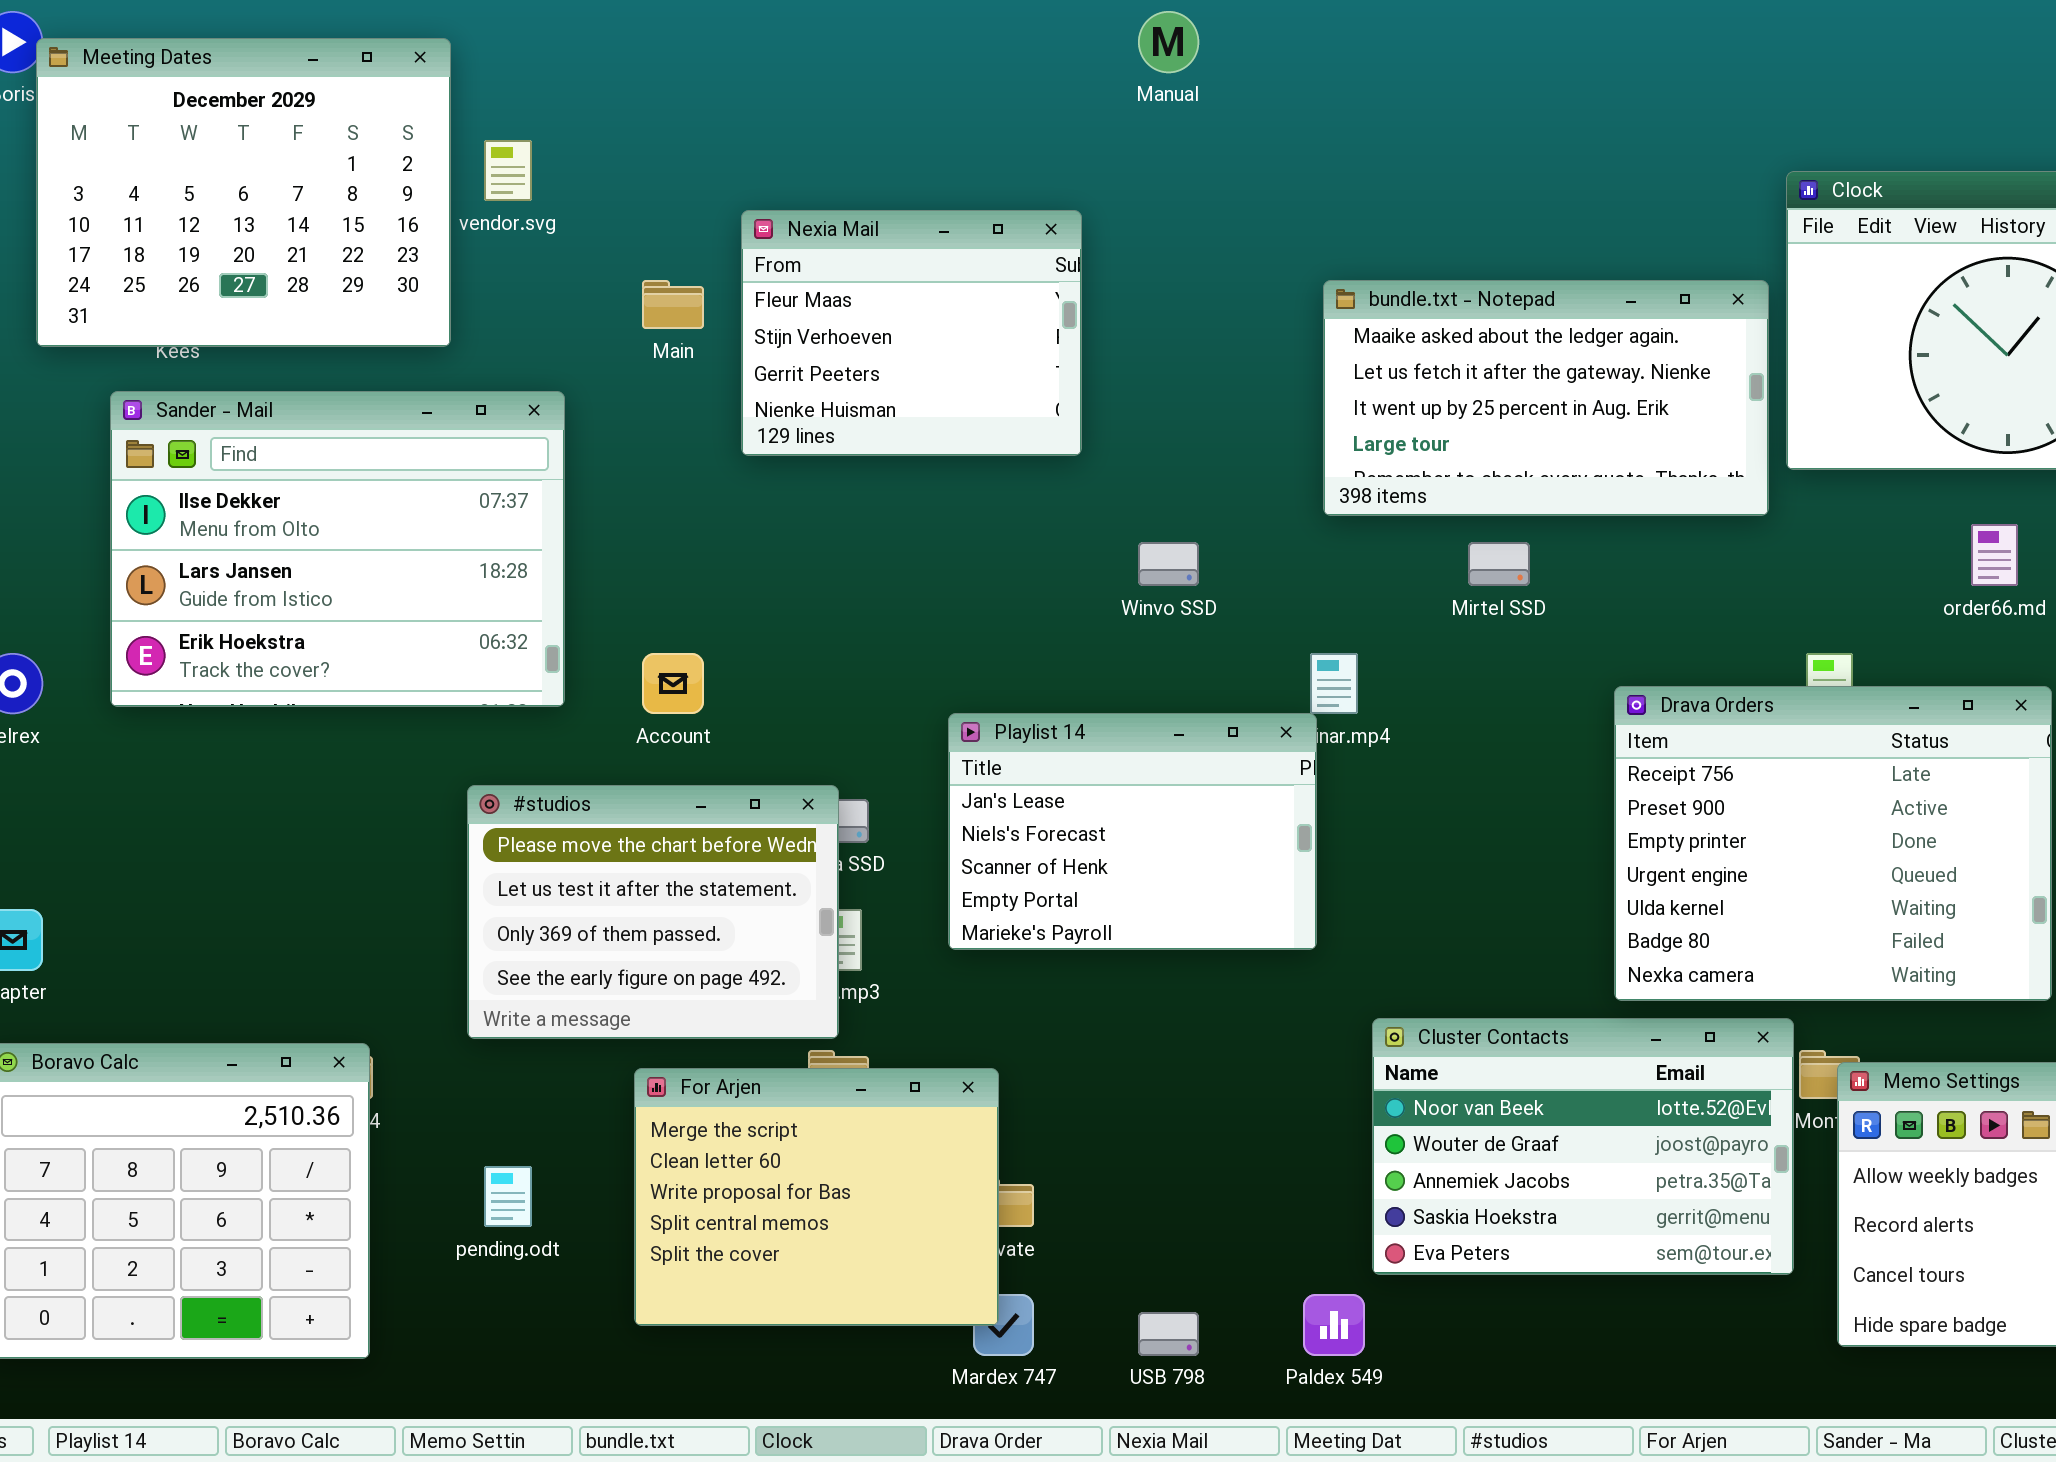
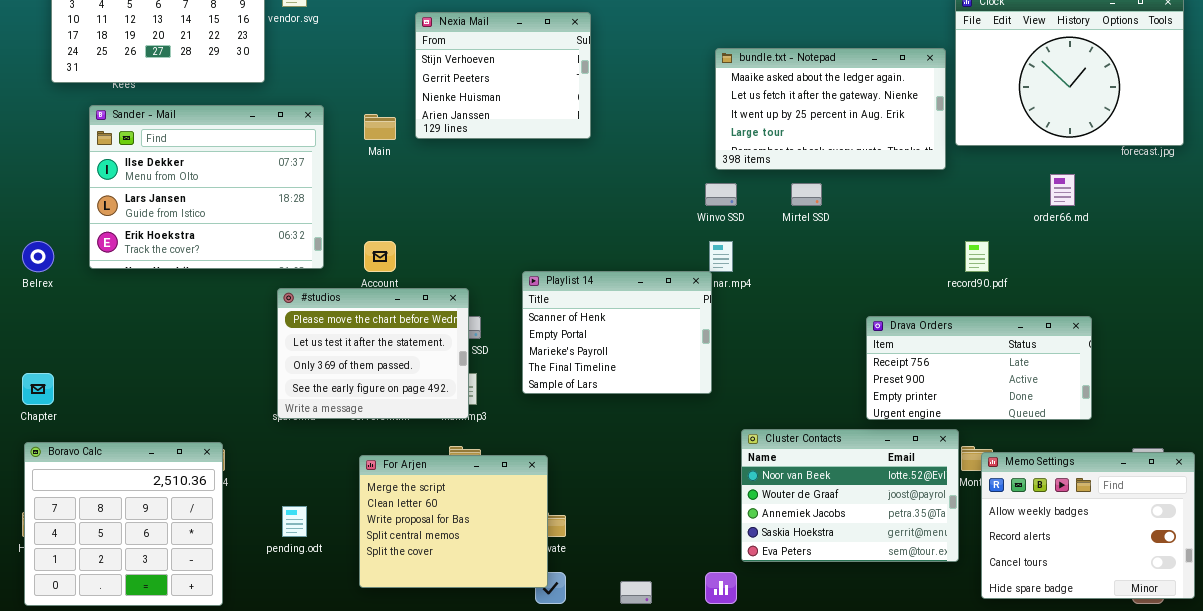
Nexia Mail: [741,210,1082,456] -> [415,12,591,139], scrolled down 1 row
Main: [642,280,704,329] -> [364,114,396,140], moved
Winvo SSD: [1138,542,1199,586] -> [705,183,737,206], moved
Drava Orders: [1614,686,2052,1001] -> [866,316,1092,420], resized
Playlist 14: [948,713,1317,950] -> [522,271,712,394], scrolled down 2 rows
#studios: [467,785,839,1039] -> [277,288,469,419], moved

